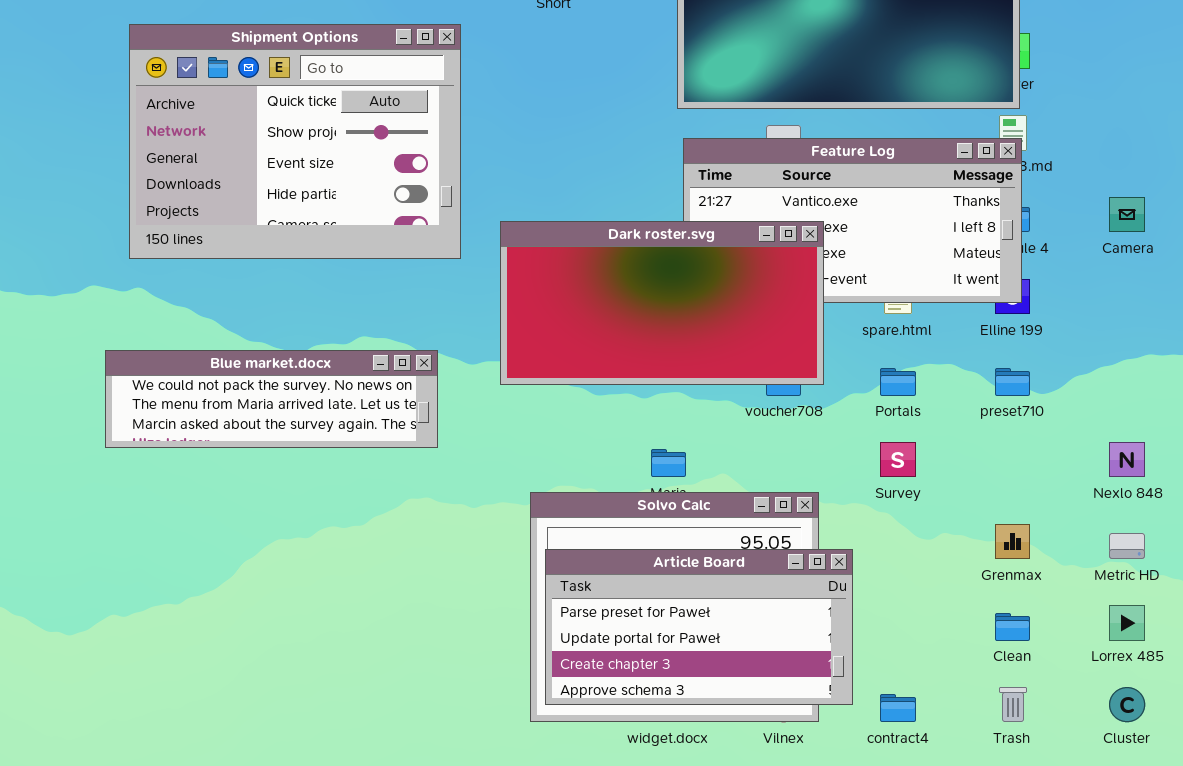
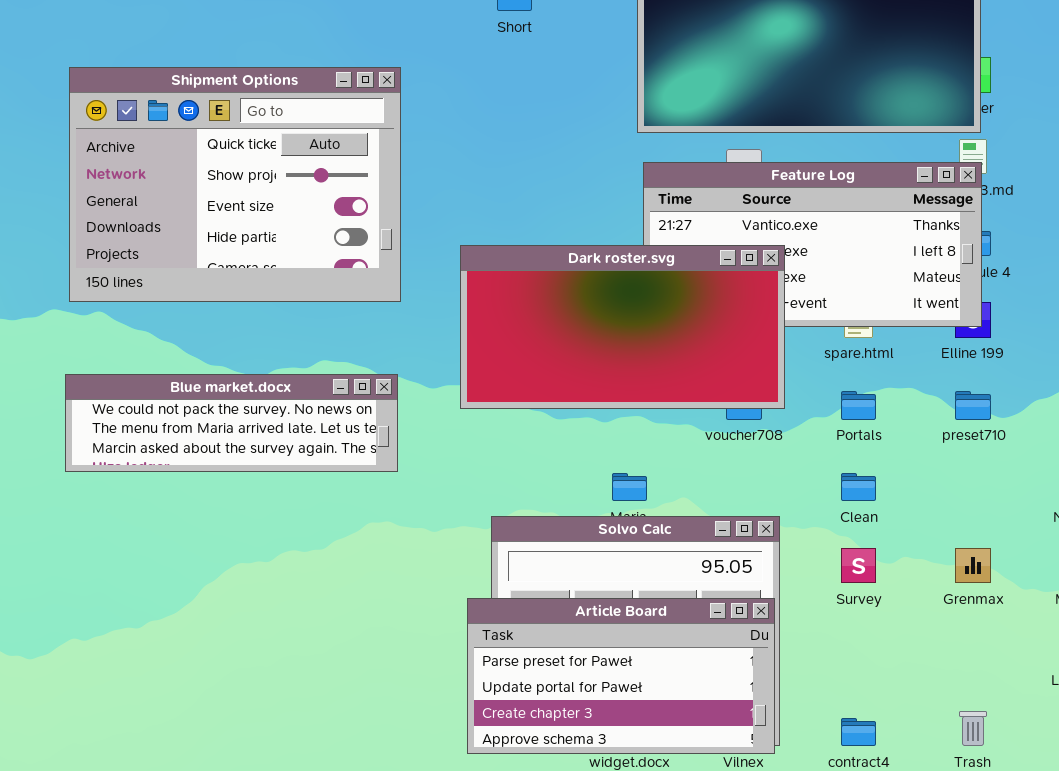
Shipment Options: [129,24,461,259] -> [69,67,401,302], moved
Survey: [880,442,916,477] -> [841,548,876,583], moved
Article Board: [545,549,853,705] -> [467,598,775,754], moved
Clean: [995,613,1030,641] -> [841,473,876,501], moved

